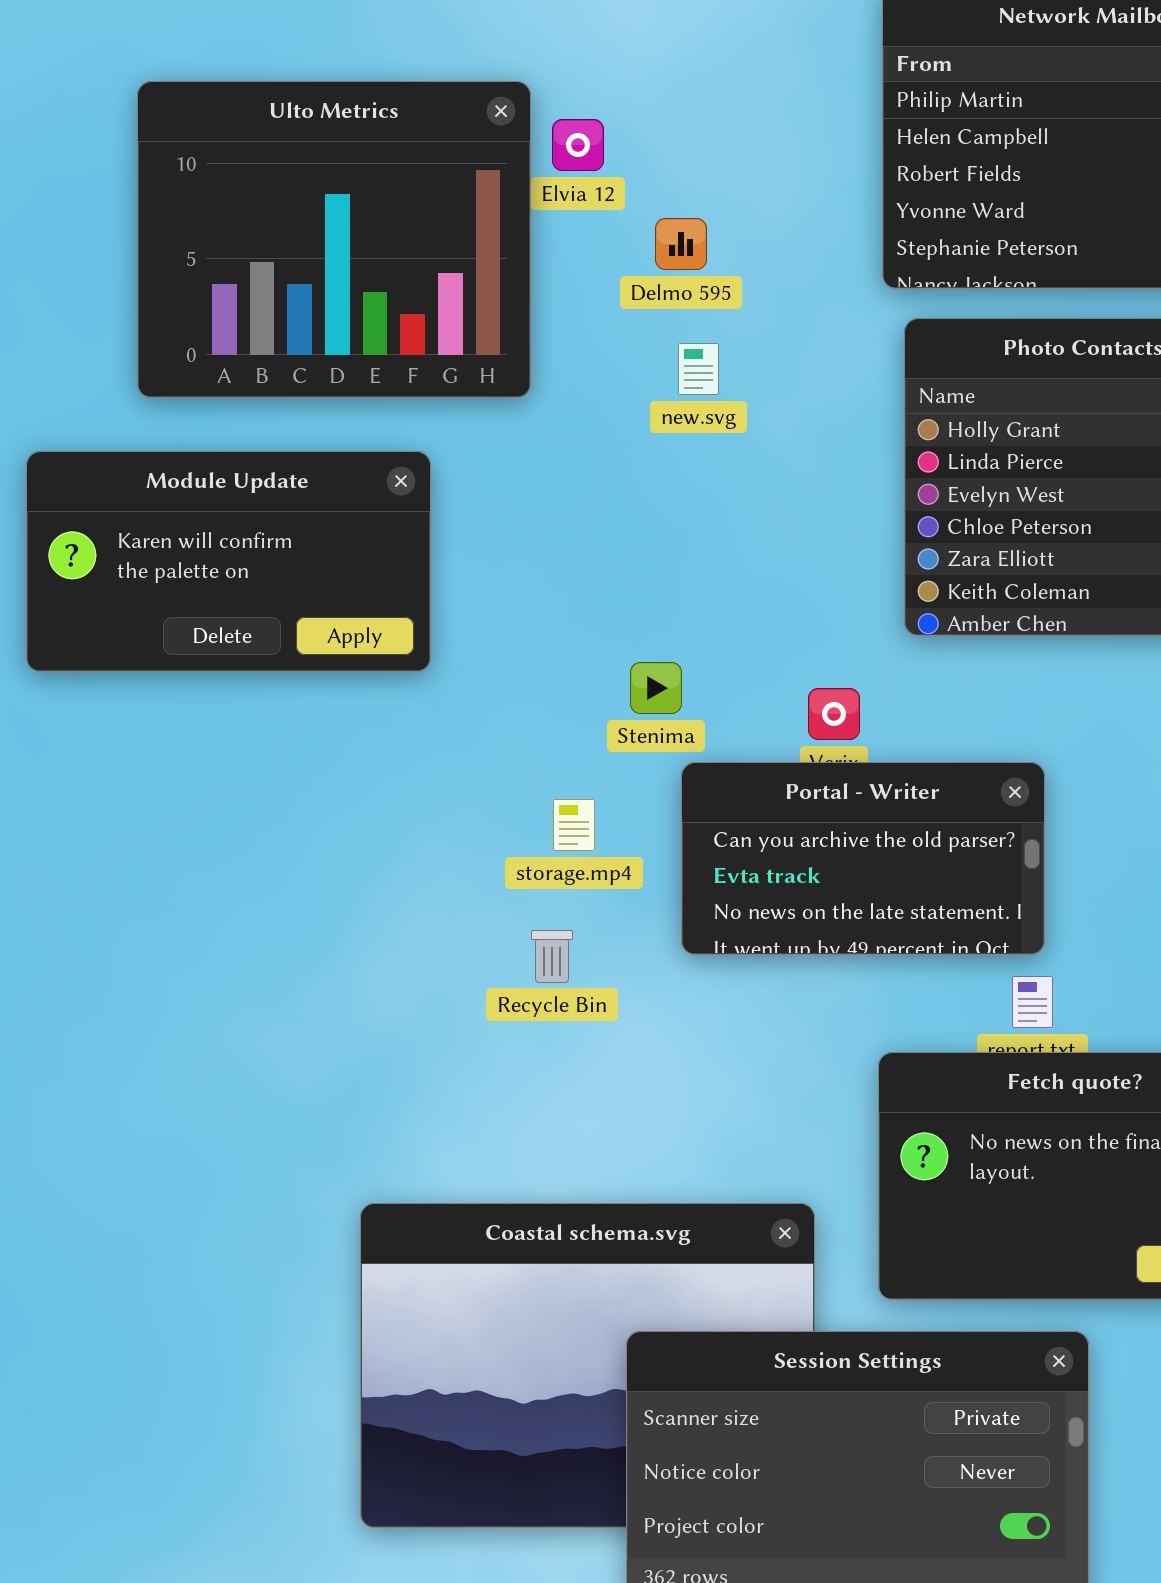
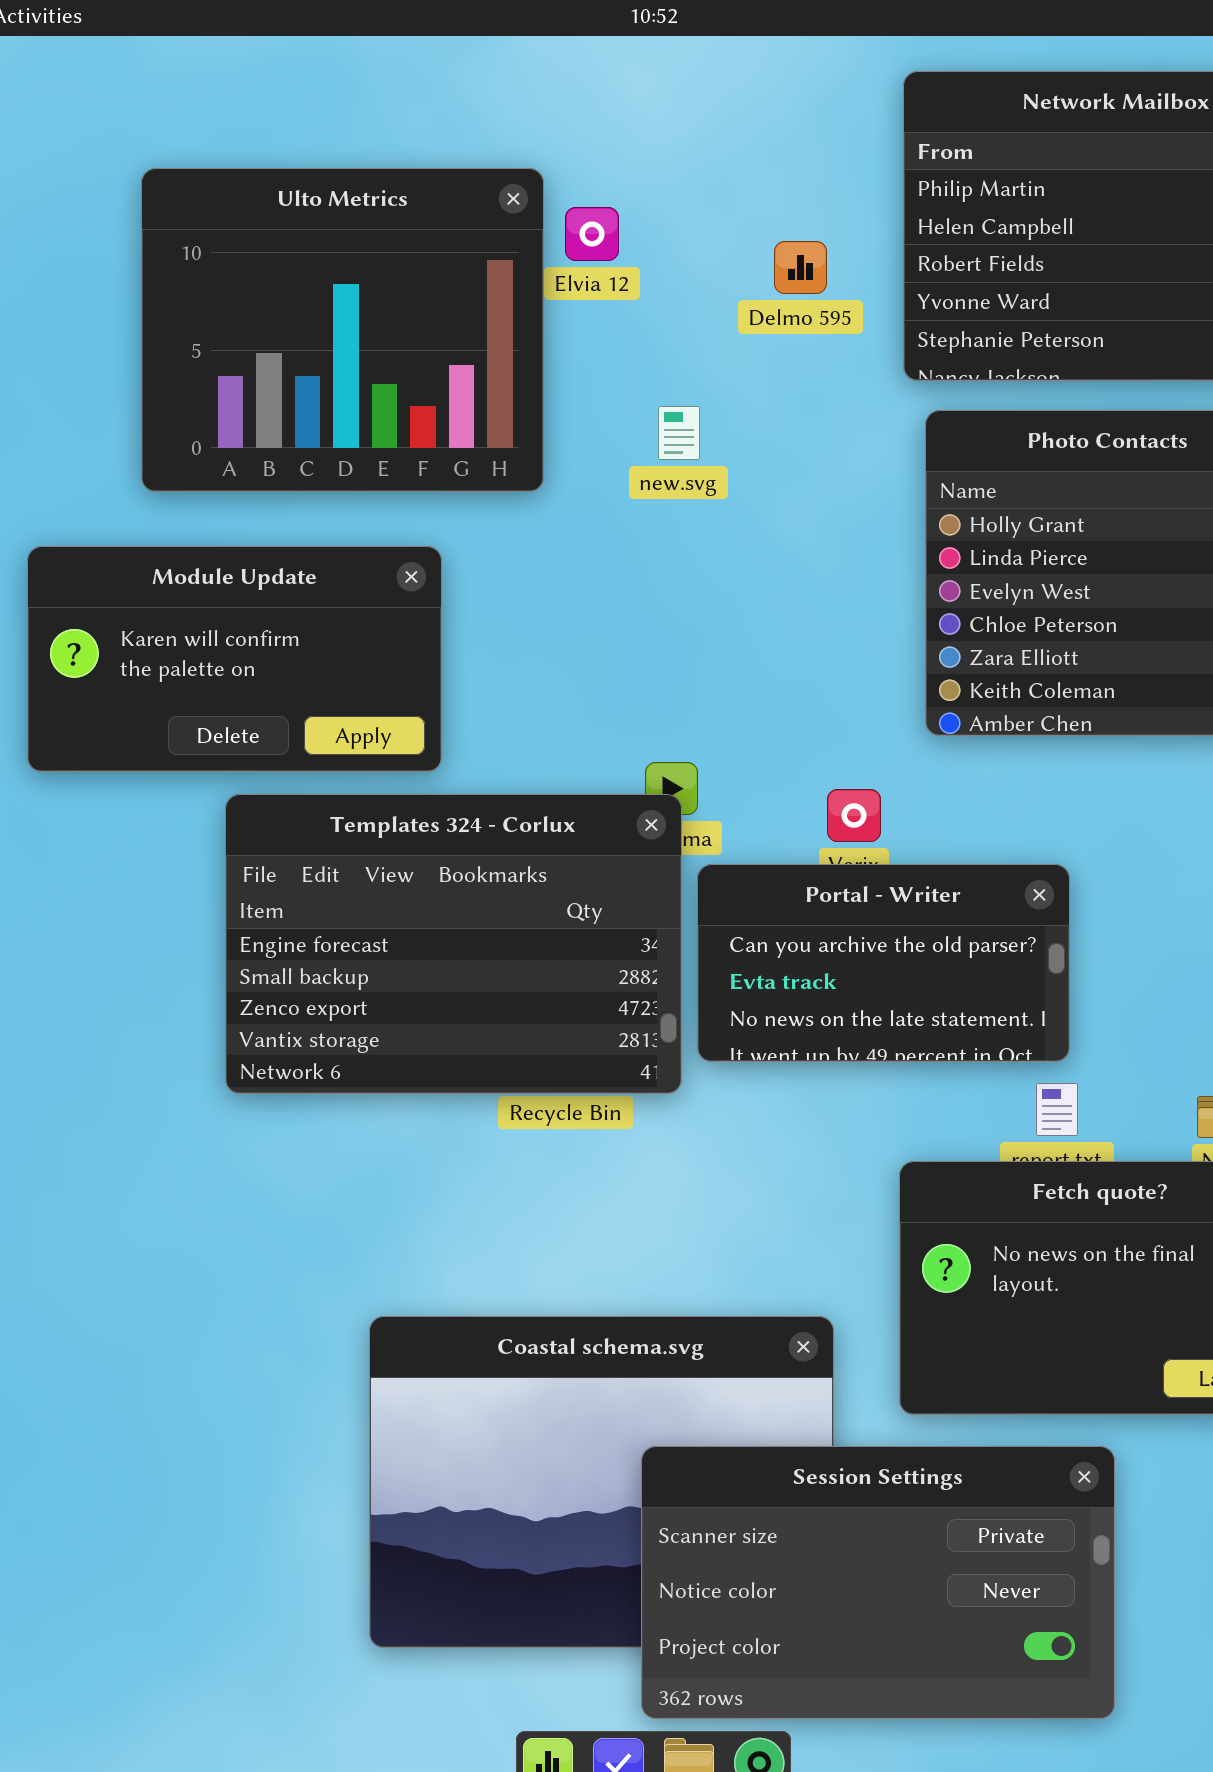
Delmo 595: [655,218,707,270] -> [774,241,827,294], moved
new.svg: [678,343,719,395] -> [658,406,700,460], moved
Templates 324 - Corlux: none -> [225,794,682,1094], opened

